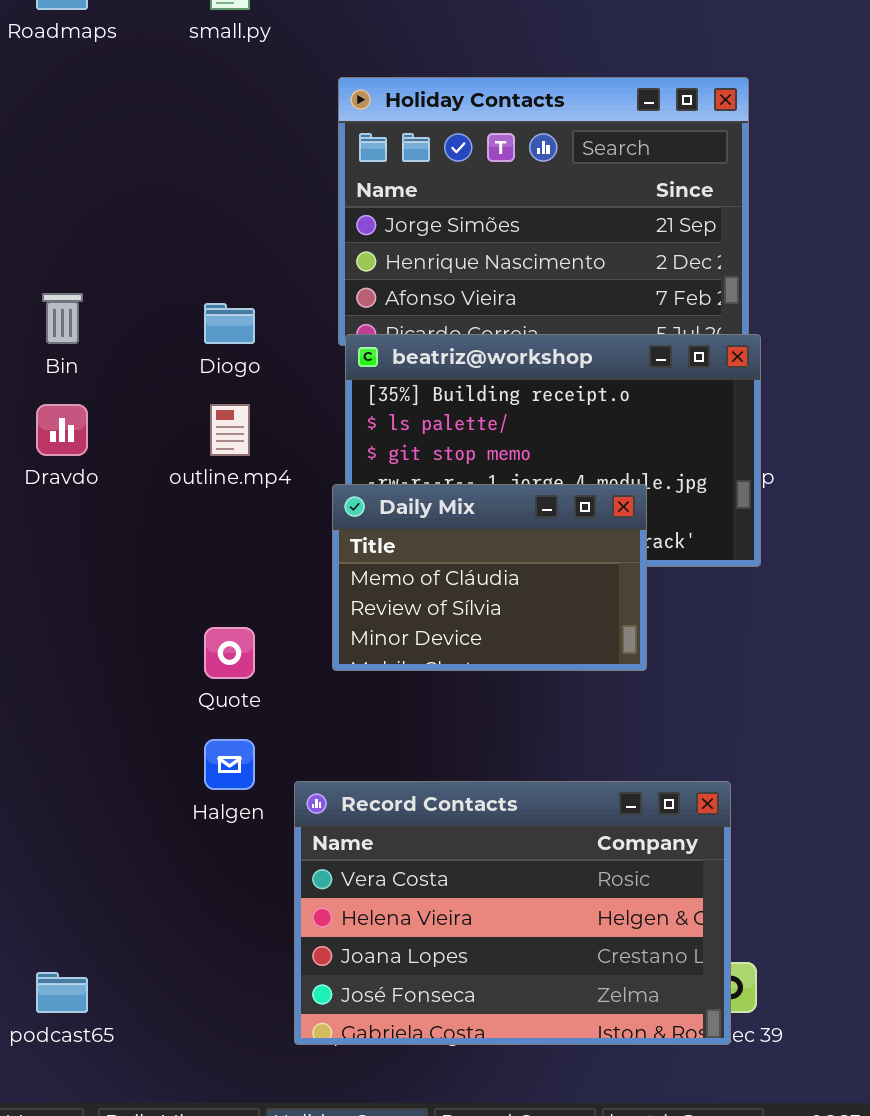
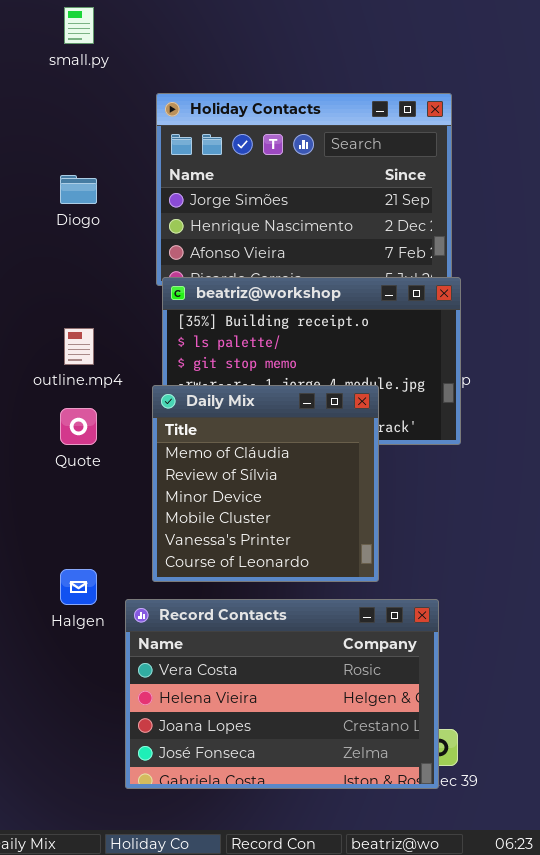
Diogo: [204,303,255,344] -> [60,175,97,204], moved
Daily Mix: [332,484,647,671] -> [152,385,379,582], resized
Quote: [204,627,255,679] -> [60,408,97,445], moved

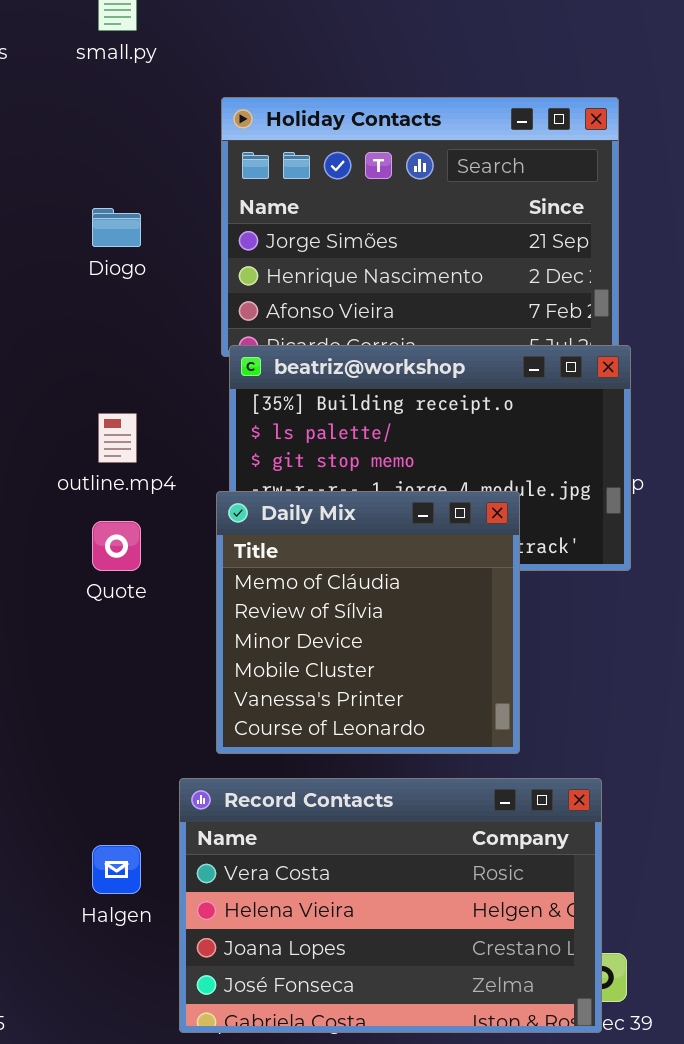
Halgen: [60,569,97,605] -> [92,845,141,894], moved

